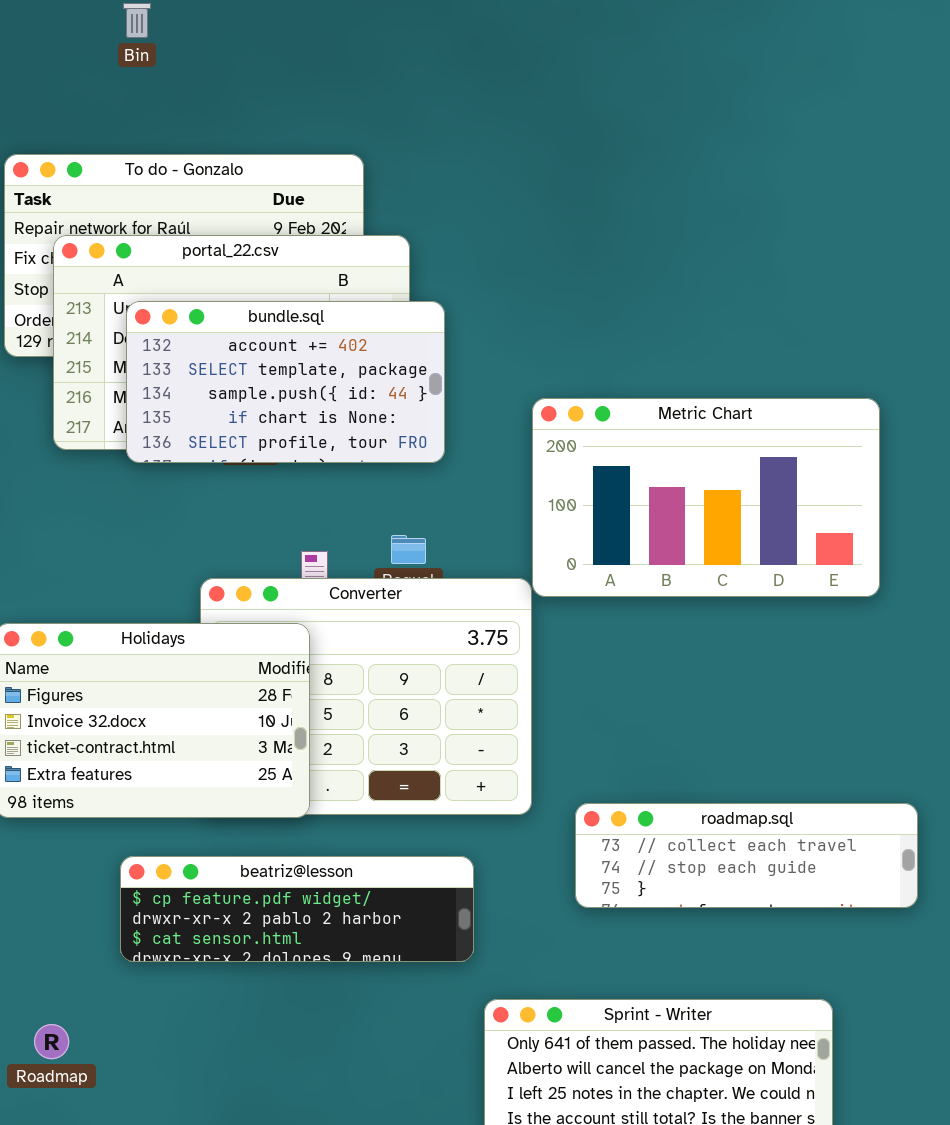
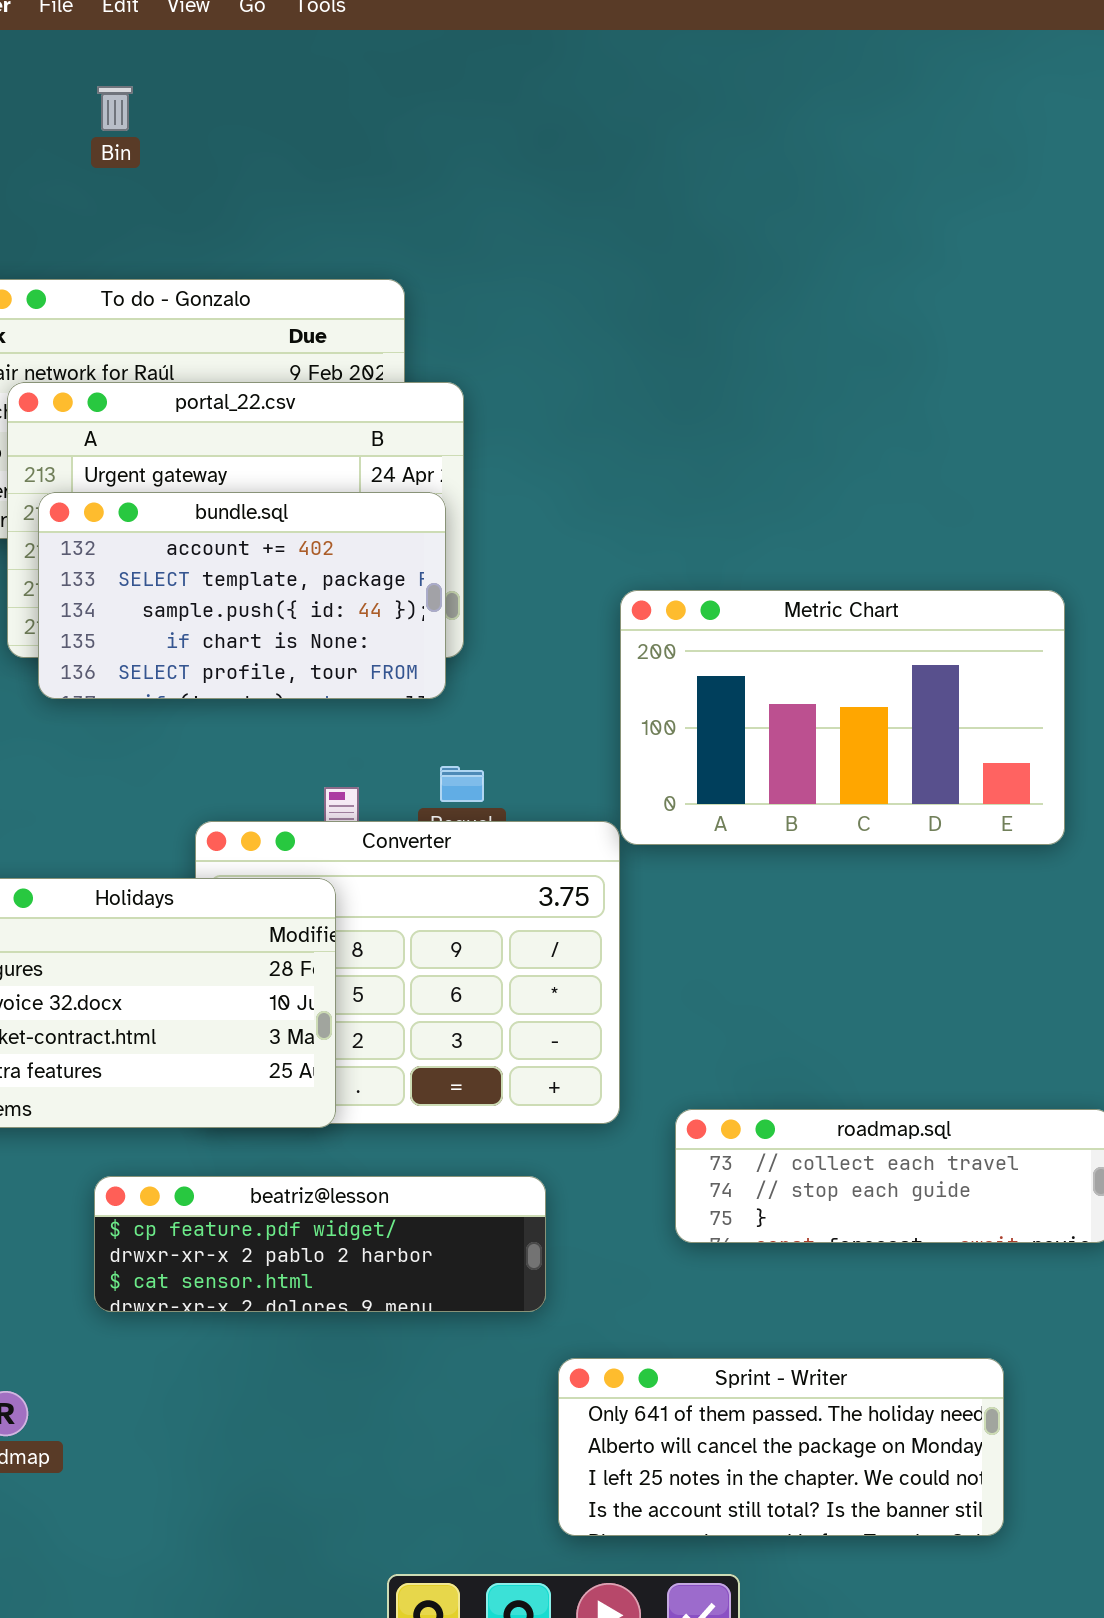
bundle.sql: [126,301,445,463] -> [38,492,446,699], moved

